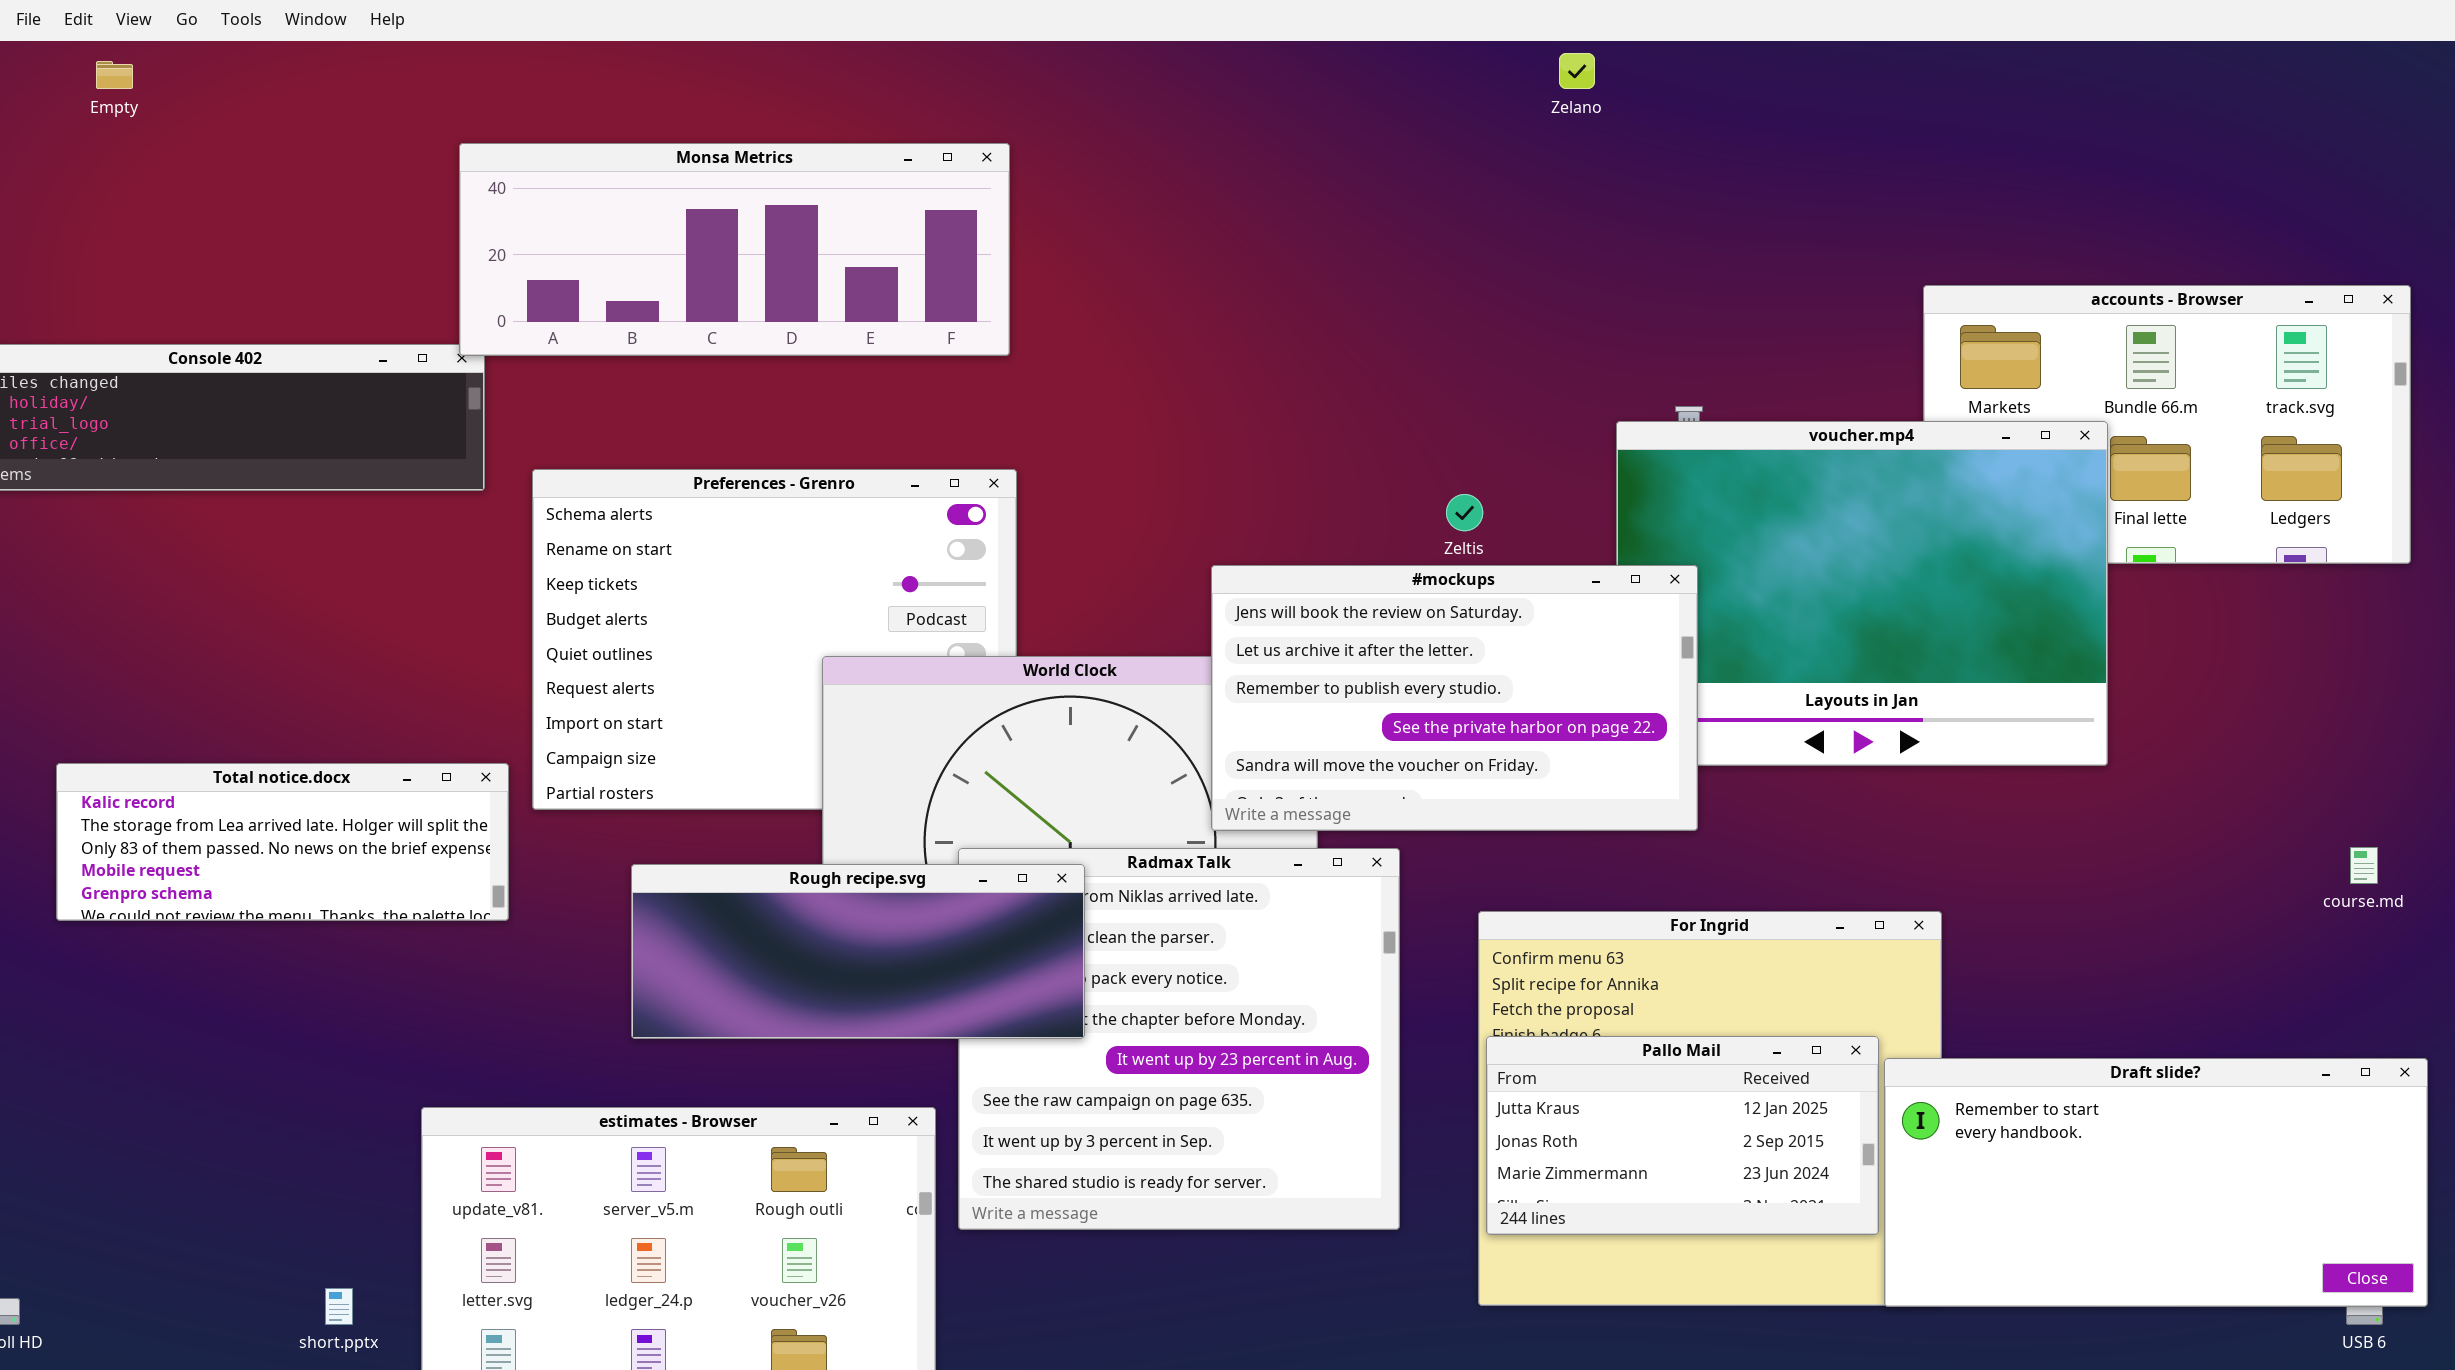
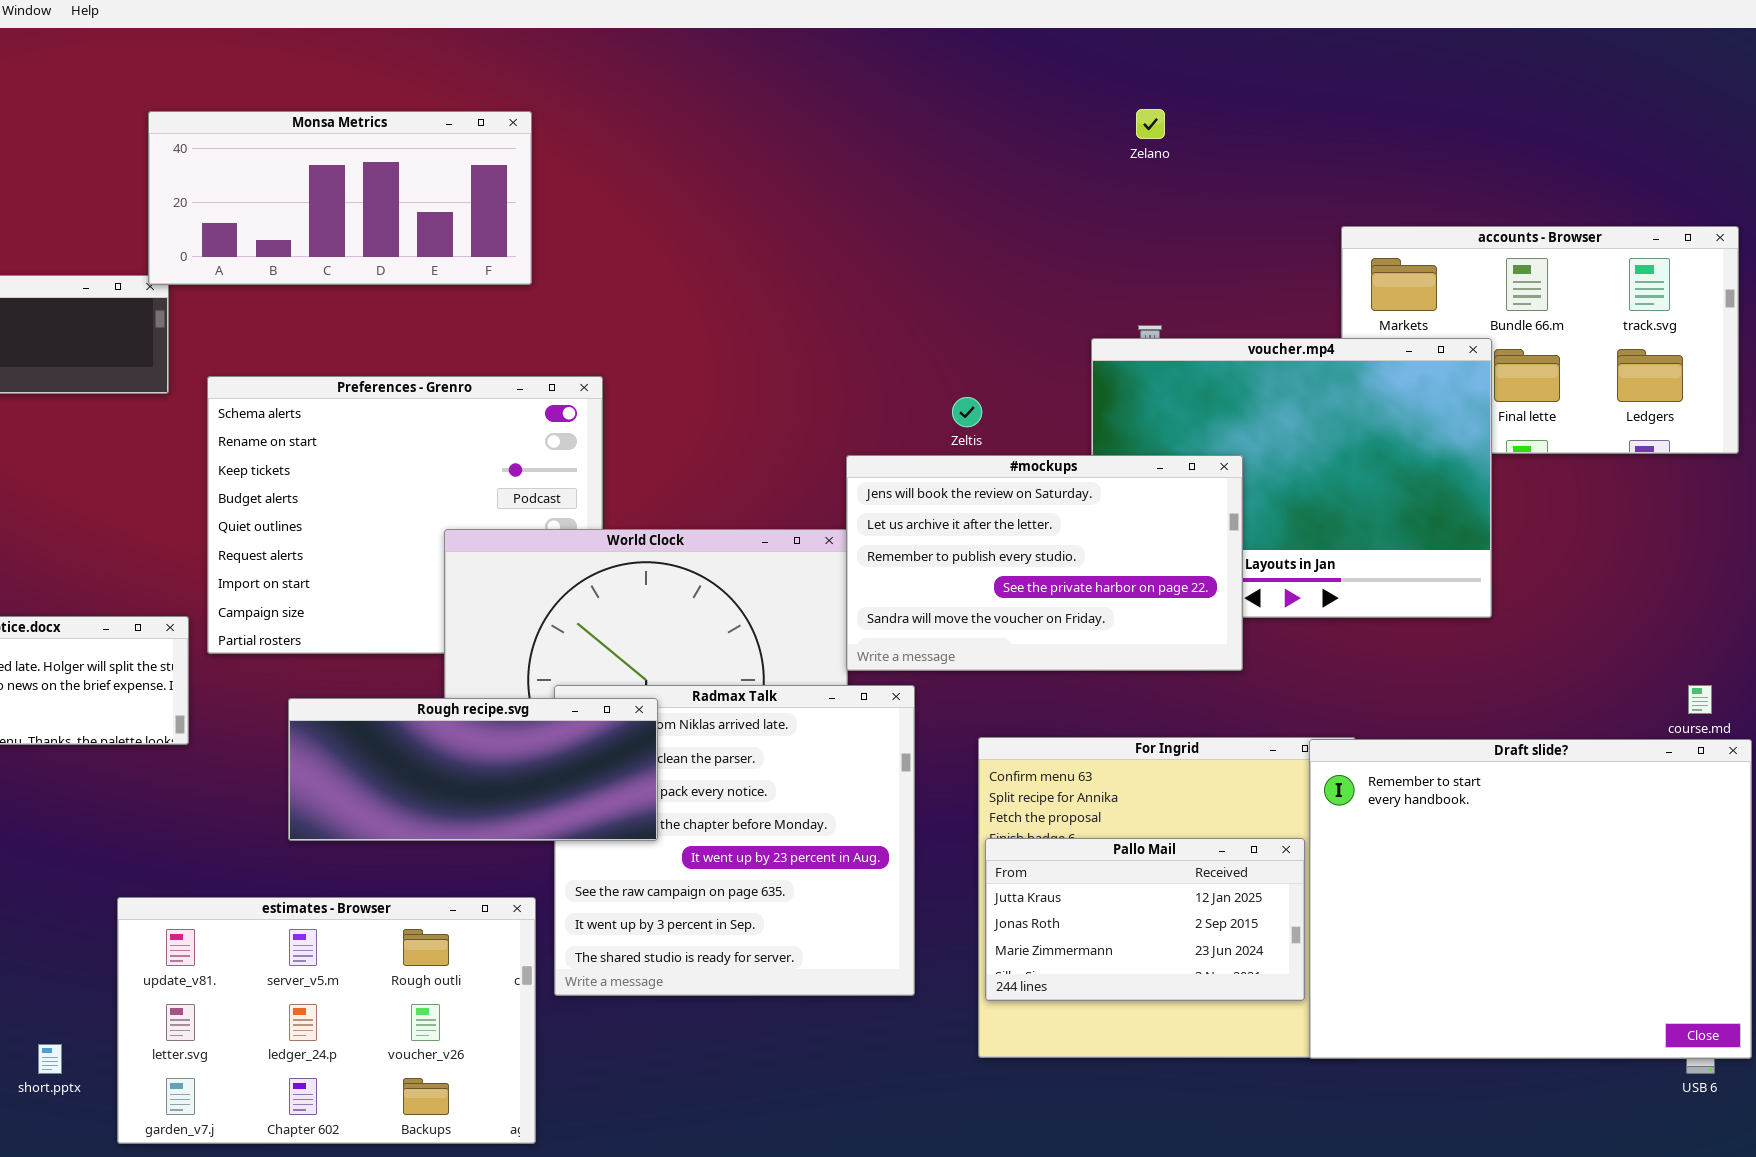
Zelano: [1559,53,1595,89] -> [1136,109,1165,139], moved
Monsa Metrics: [459,143,1010,356] -> [148,111,532,285], resized
#mockups: [1211,565,1698,831] -> [846,455,1243,671], moved
Draft slide?: [1884,1058,2428,1307] -> [1309,739,1752,1059], resized

